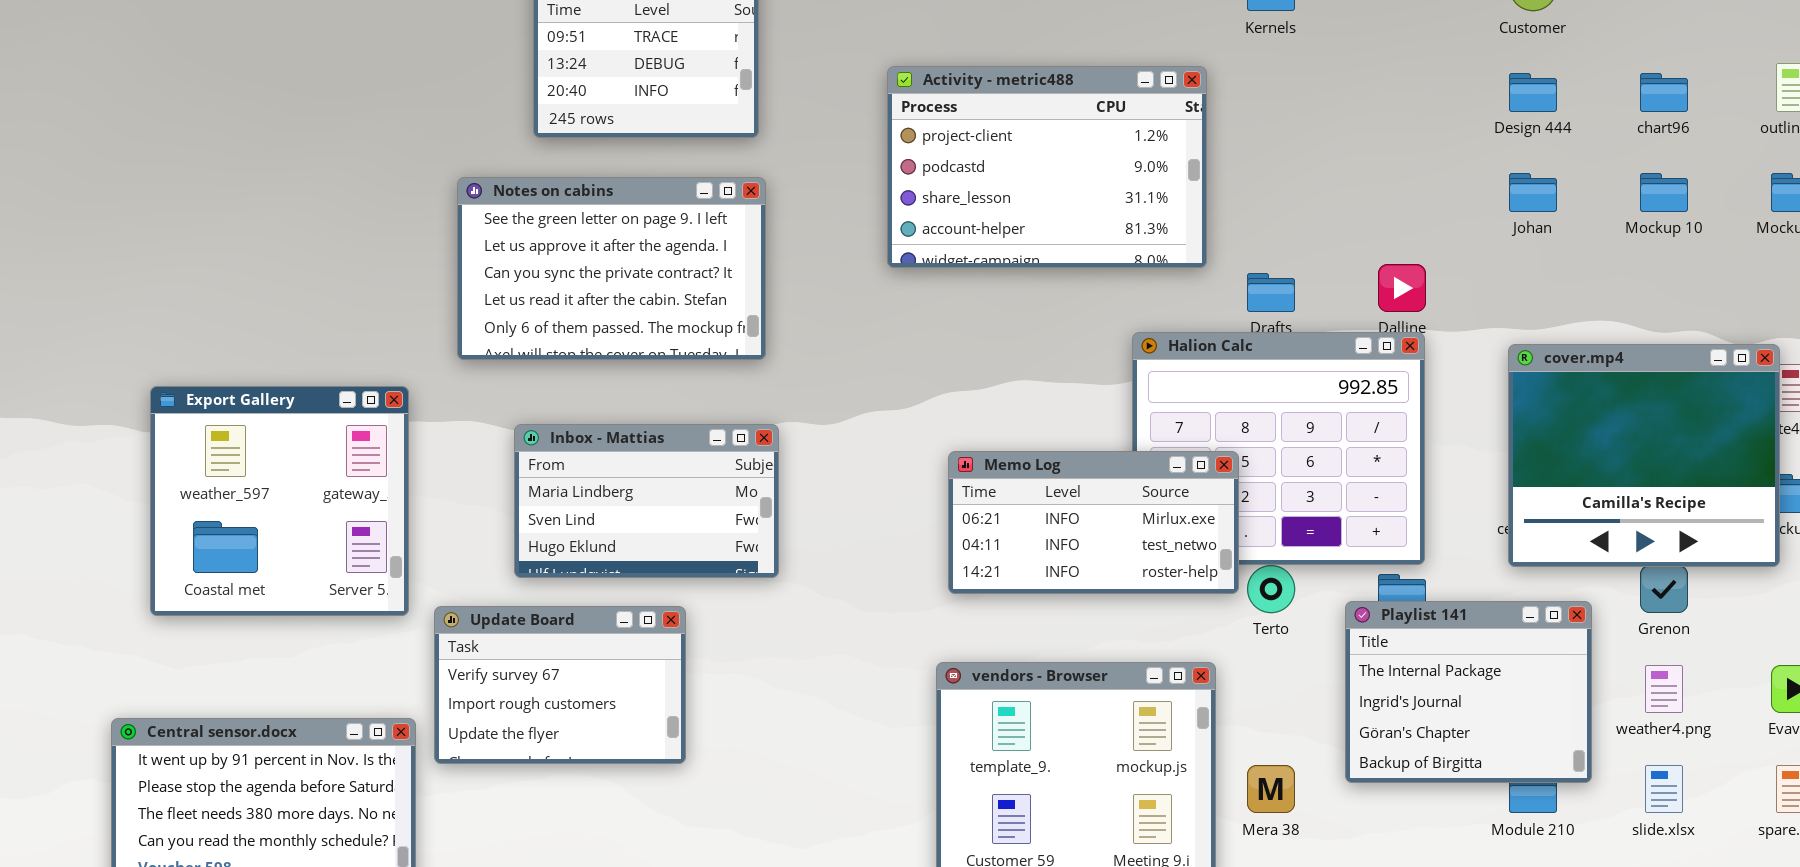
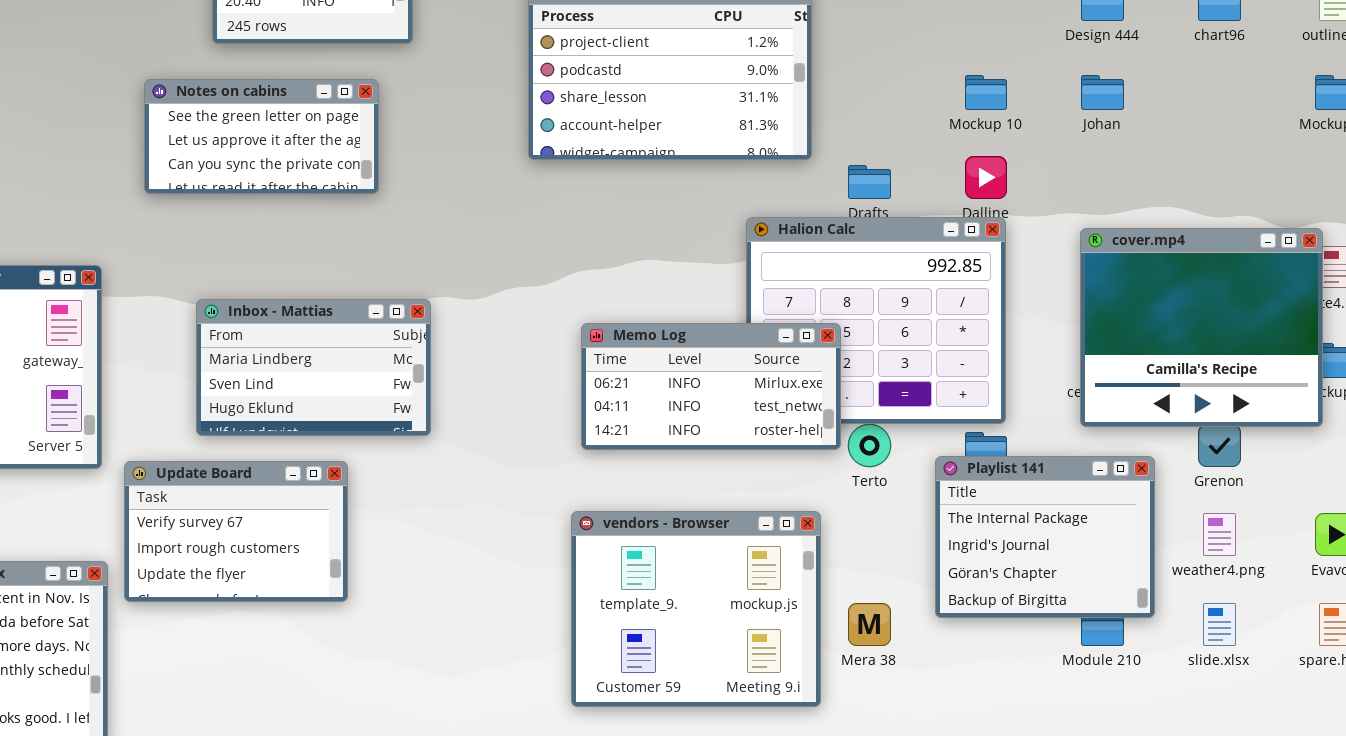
Mockup 10: [1640,173,1688,212] -> [965,75,1007,110], moved
Notes on cabins: [457,177,766,360] -> [144,79,379,194], resized

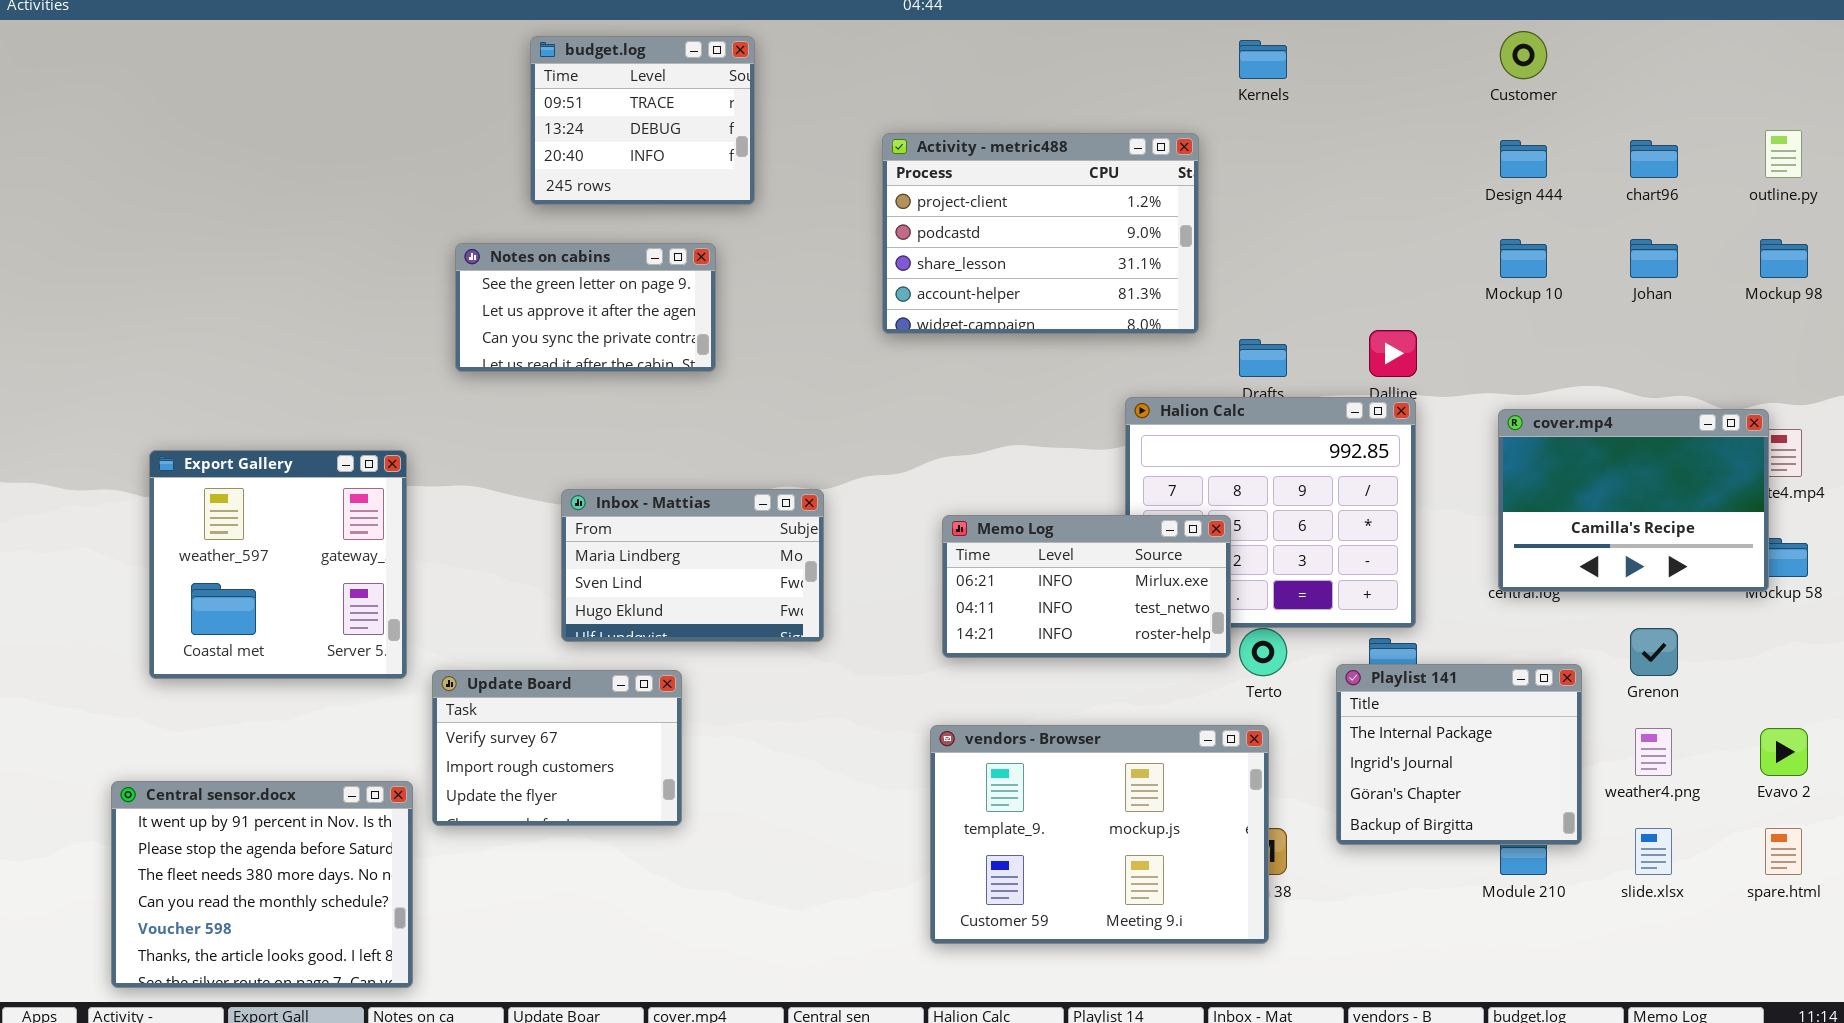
Mockup 10: [965,75,1007,110] -> [1500,239,1547,278], moved
Johan: [1081,75,1124,110] -> [1630,239,1678,278], moved
cover.mp4: [1080,228,1323,427] -> [1498,409,1769,592], resized
Inbox - Mattias: [196,299,431,436] -> [561,489,824,642], moved
vendors - Browser: [571,511,821,707] -> [930,725,1269,944], resized

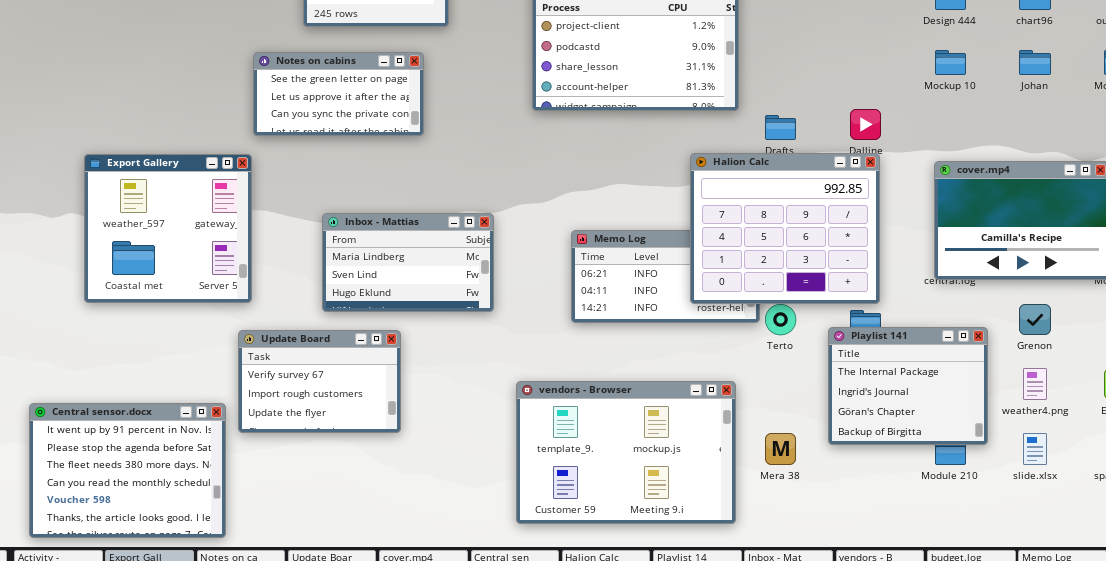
Halion Calc: [1125,397,1416,628] -> [690,153,880,304], raised
Export Gallery: [149,450,407,679] -> [84,154,252,303], moved
vendors - Browser: [930,725,1269,944] -> [516,381,736,524], moved

